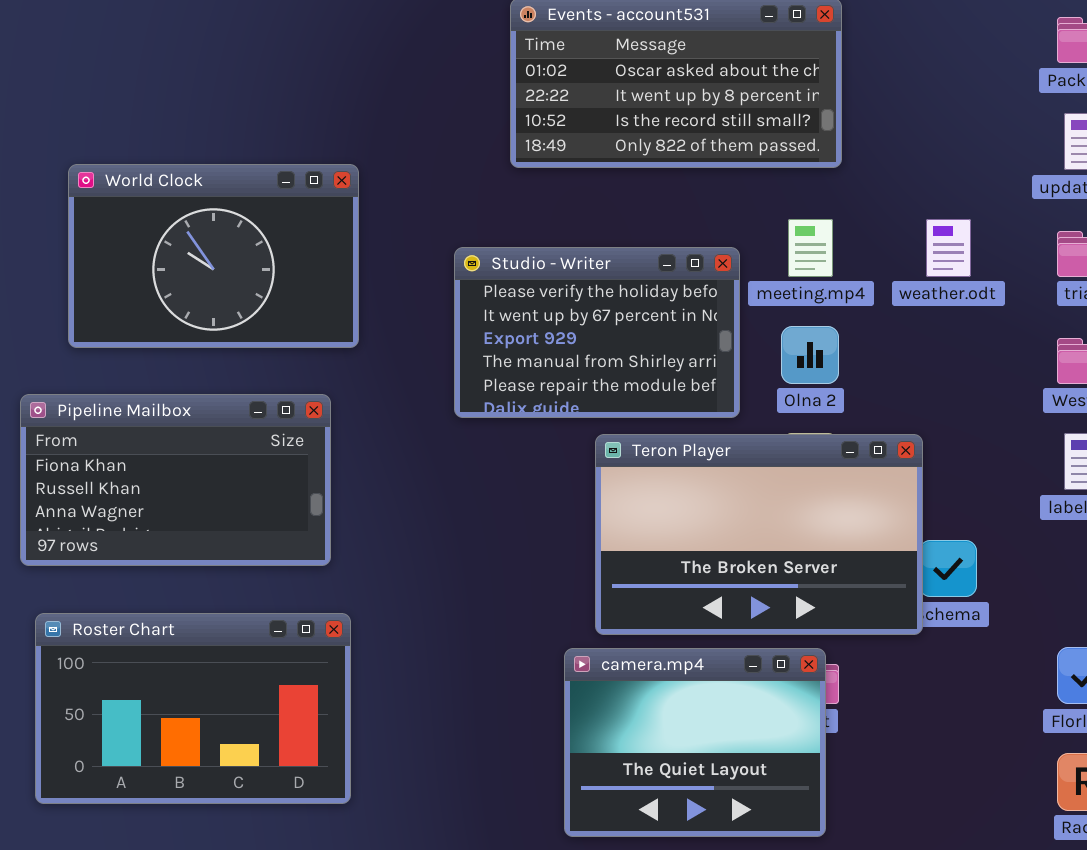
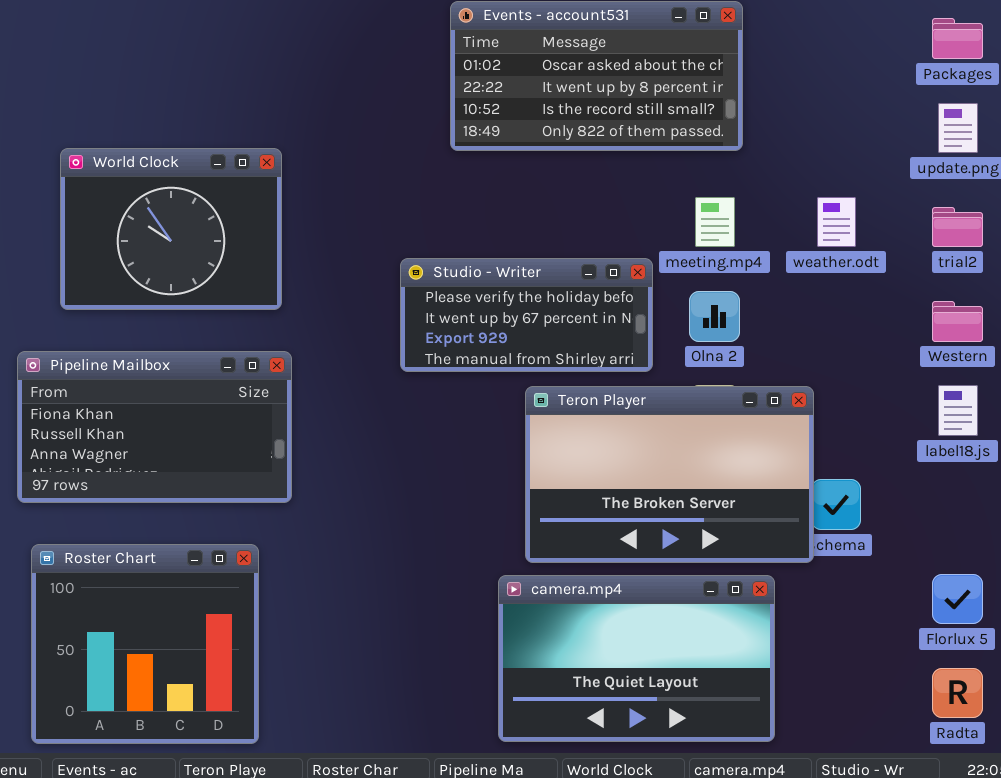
World Clock: [68,164,359,348] -> [60,148,282,310], resized
Studio - Writer: [454,247,740,418] -> [400,258,653,372], resized
Roster Chart: [35,613,351,804] -> [31,544,259,744], resized
camera.mp4: [564,648,826,837] -> [498,575,775,742], resized

